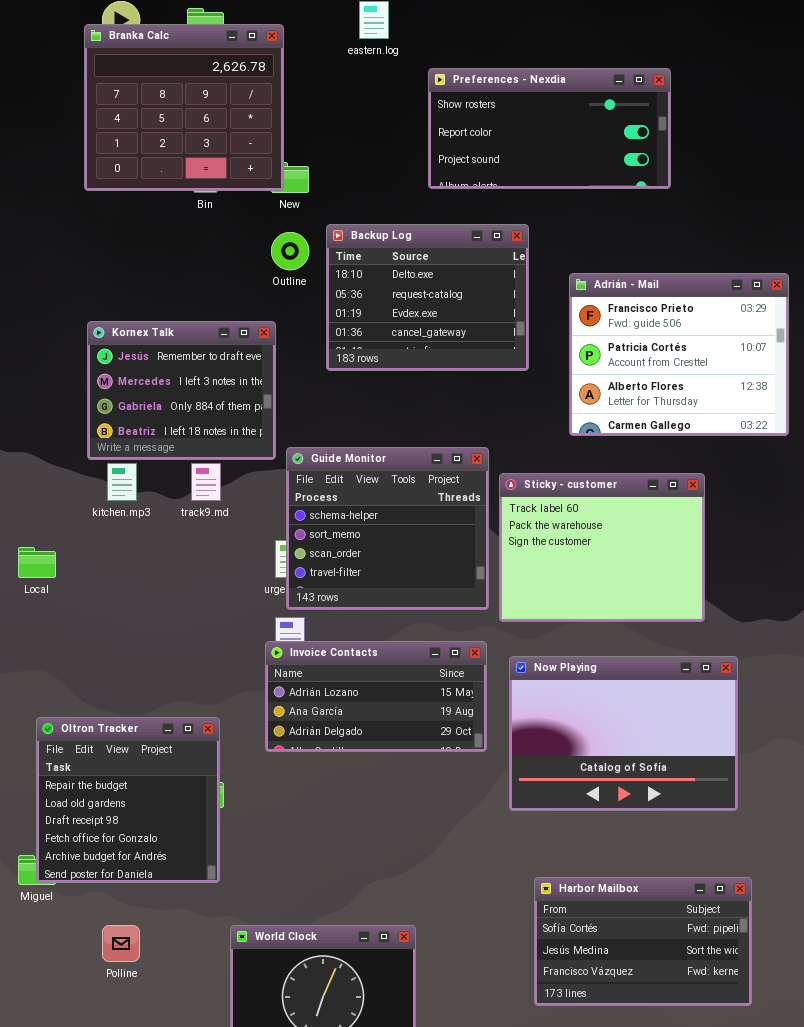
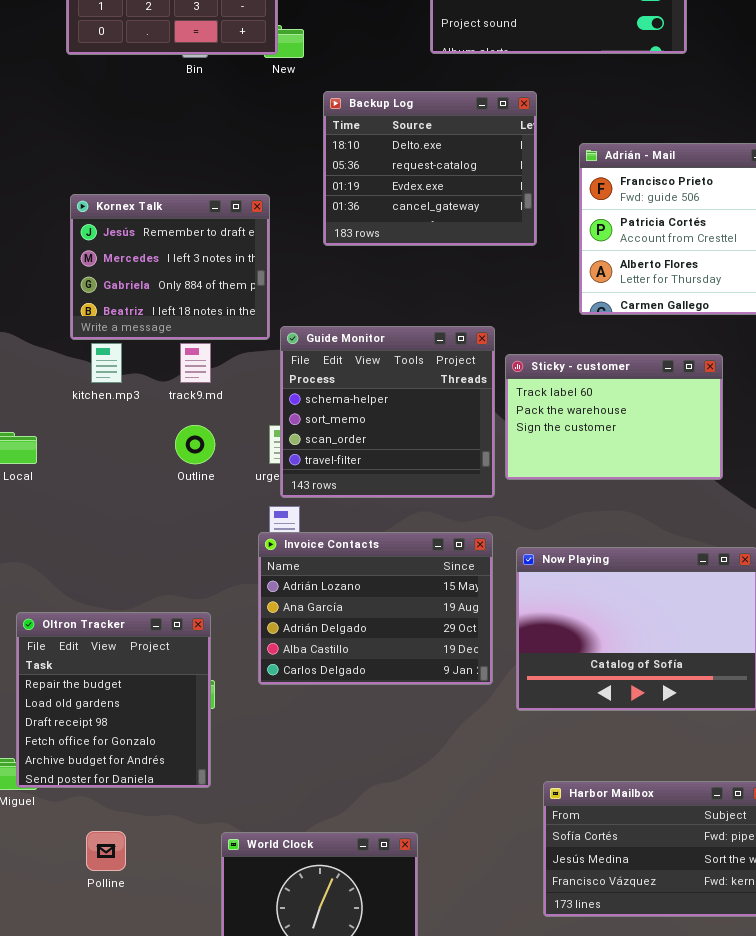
Outline: [271,232,309,270] -> [175,425,215,464], moved
Sticky - customer: [499,473,705,622] -> [505,354,723,480], resized
Invoice Contacts: [265,641,487,752] -> [258,532,493,685], resized

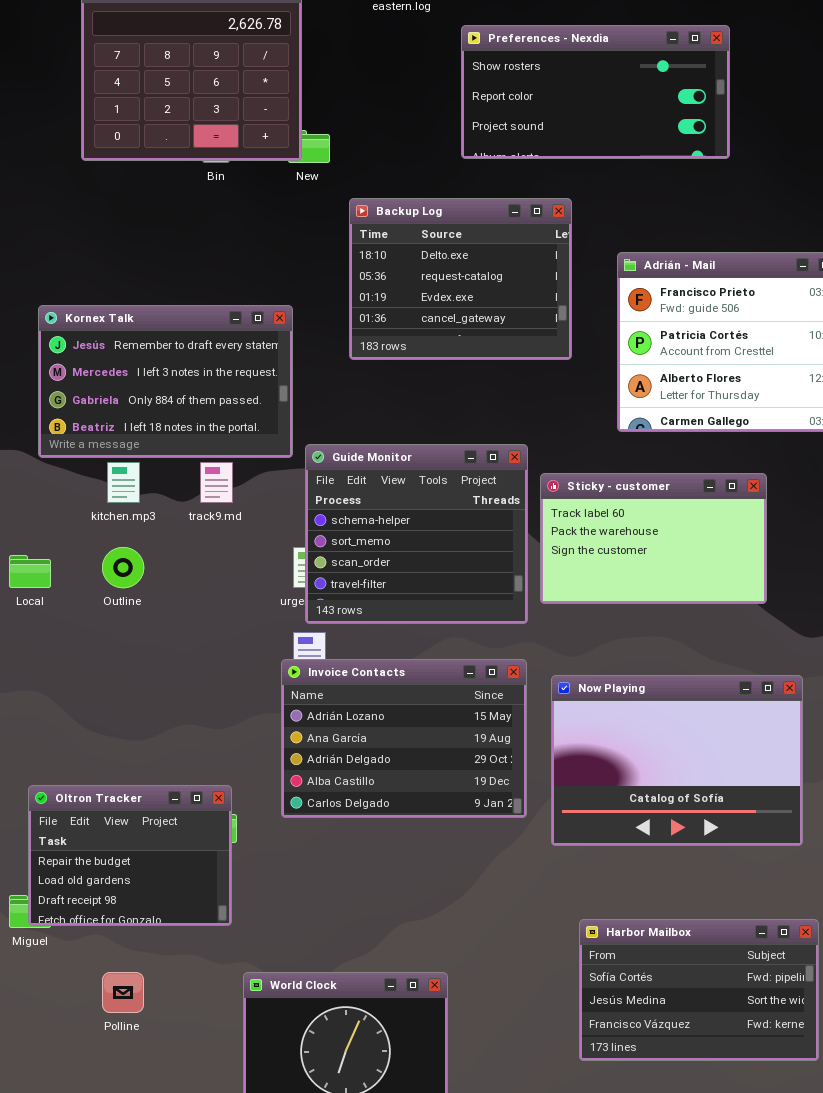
Kornex Talk: [70,194,270,340] -> [38,305,293,458], resized
Outline: [175,425,215,464] -> [102,547,144,588], moved
Oltron Tracker: [16,612,211,788] -> [28,785,232,926], resized

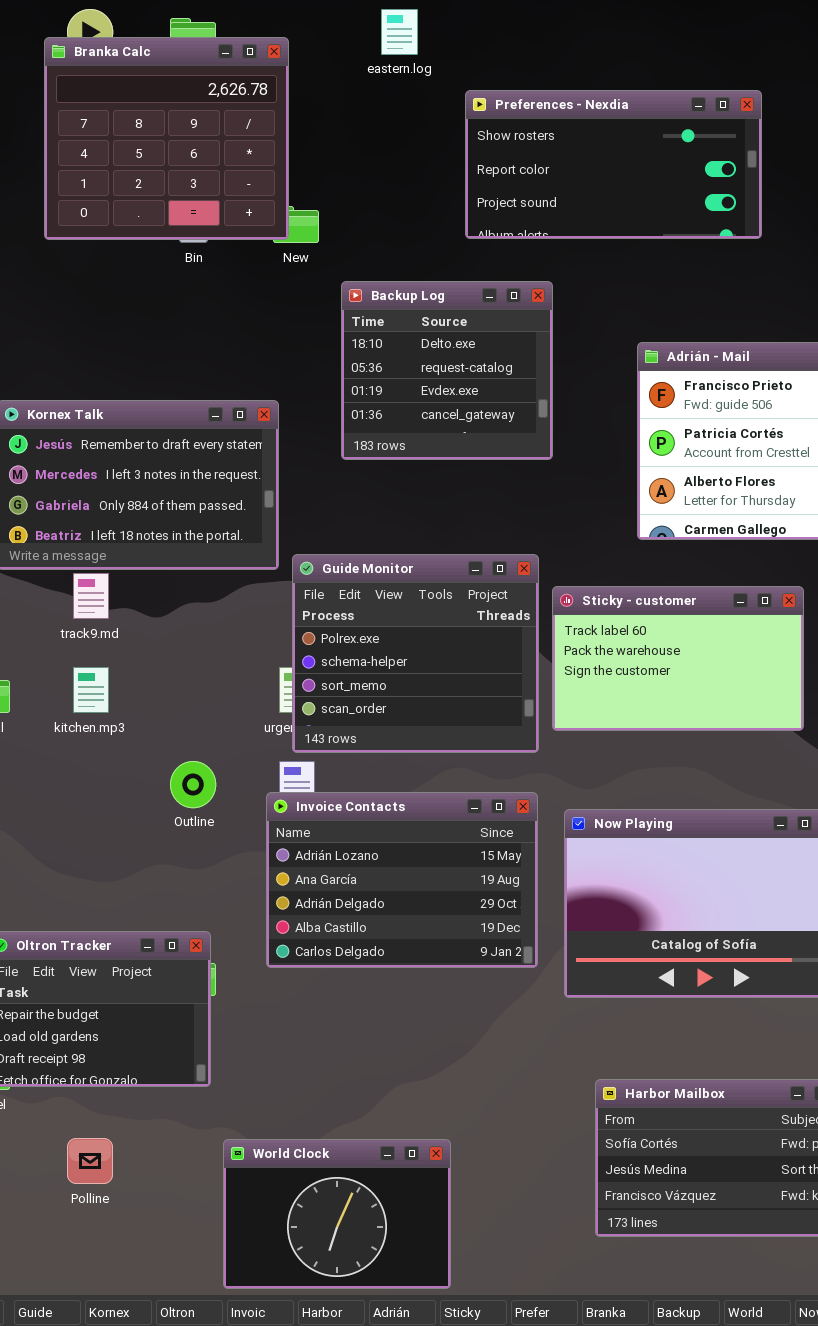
Backup Log: [349,198,572,360] -> [341,281,553,460], resized
Guide Monitor: [305,444,528,624] -> [292,554,539,753], scrolled up 1 row
kitchen.mp3: [107,462,140,503] -> [73,667,109,713], moved
track9.md: [200,462,233,503] -> [73,573,109,619], moved
Outline: [102,547,144,588] -> [170,761,216,808], moved

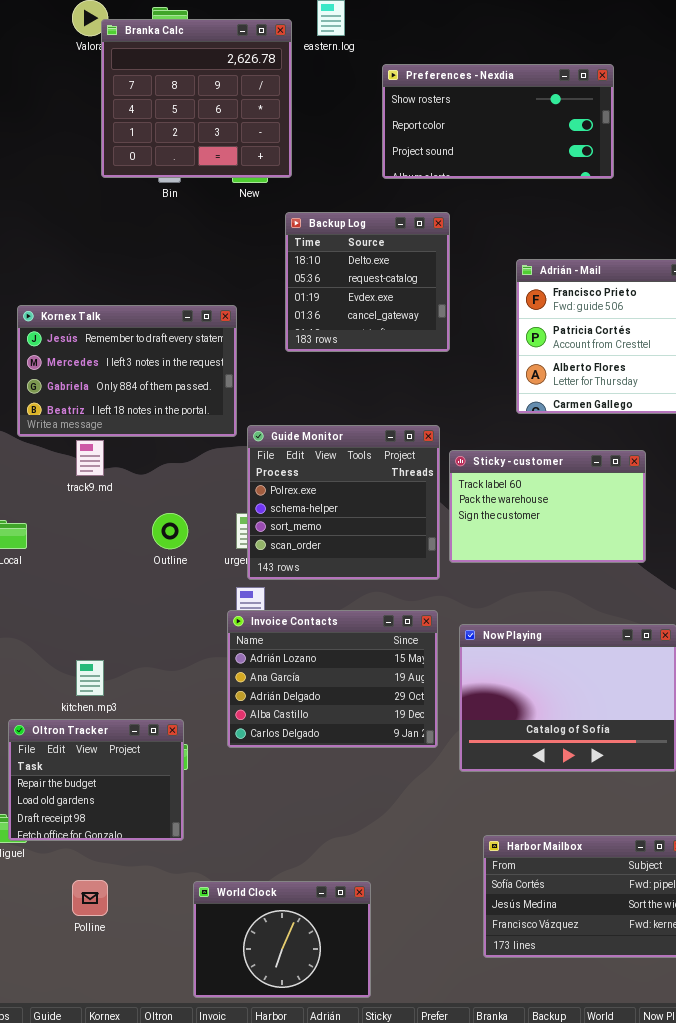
Branka Calc: [44,37,289,240] -> [101,19,292,178], moved
kitchen.mp3: [73,667,109,713] -> [76,660,104,696], moved
Outline: [170,761,216,808] -> [152,513,188,549], moved

